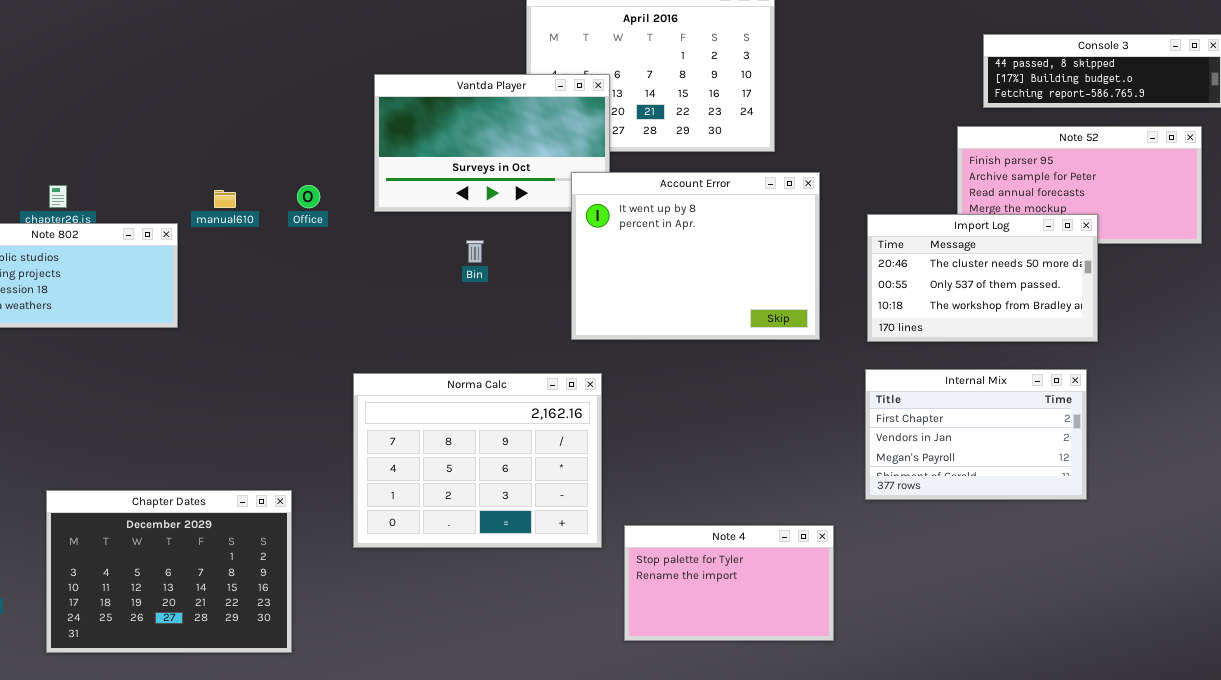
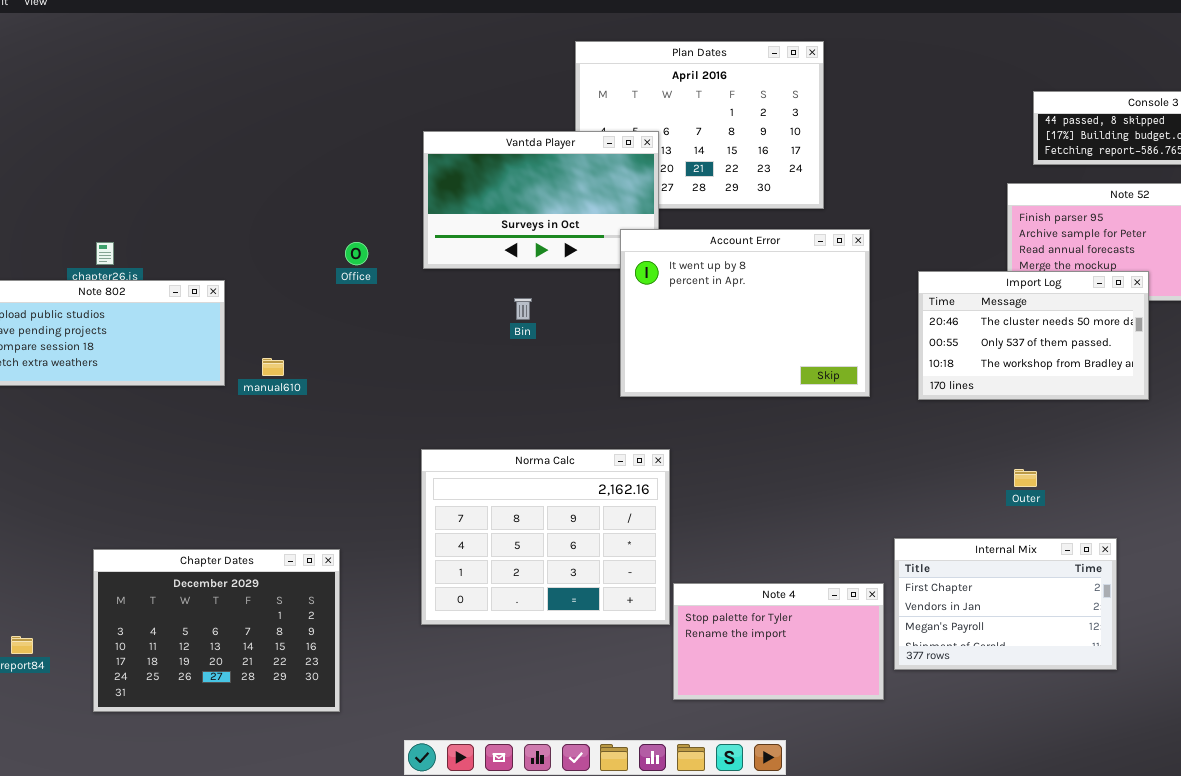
manual610: [214,190,236,208] -> [262,358,284,376], moved
Internal Mix: [865,369,1087,500] -> [894,538,1117,670], moved
Norma Calc: [353,373,602,548] -> [421,449,670,625], moved

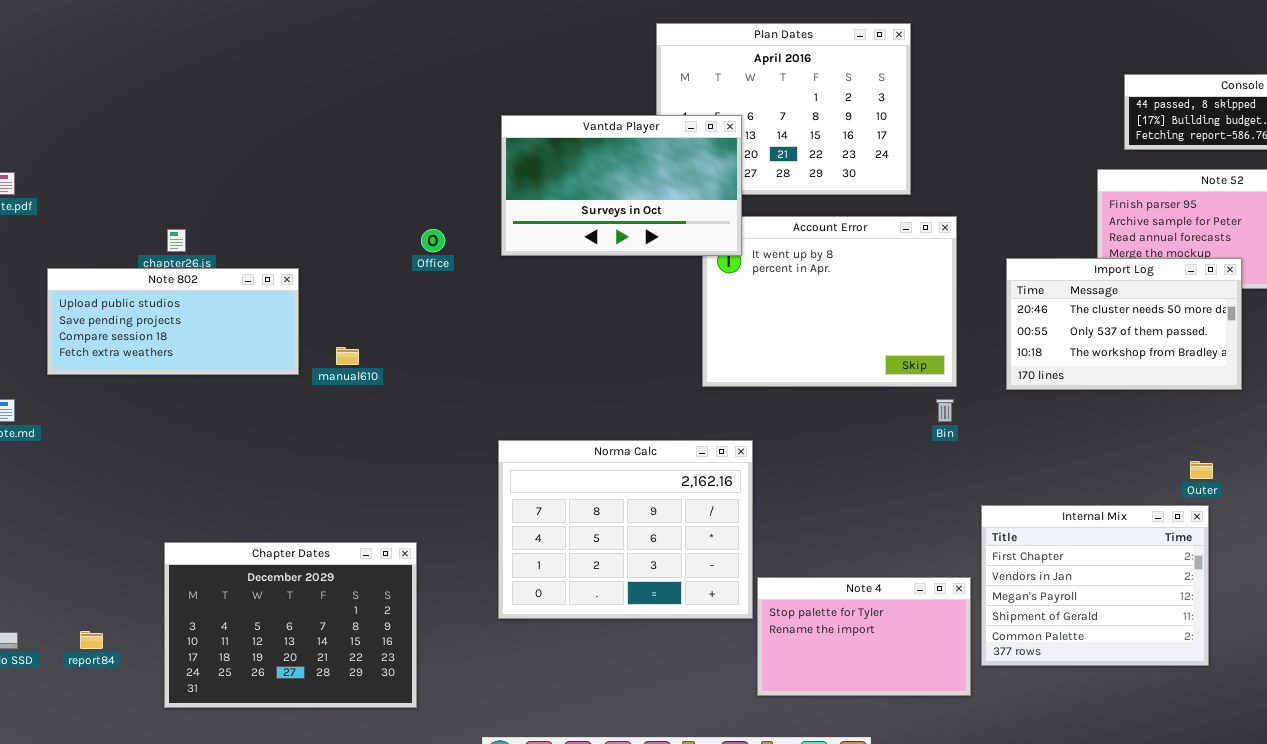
Vantda Player: [423,131,659,269] -> [501,115,742,256], raised
Bin: [514,298,532,320] -> [936,399,954,422], moved
Outer: [1014,469,1037,487] -> [1190,461,1213,479], moved
Internal Mix: [894,538,1117,670] -> [981,505,1209,666], resized

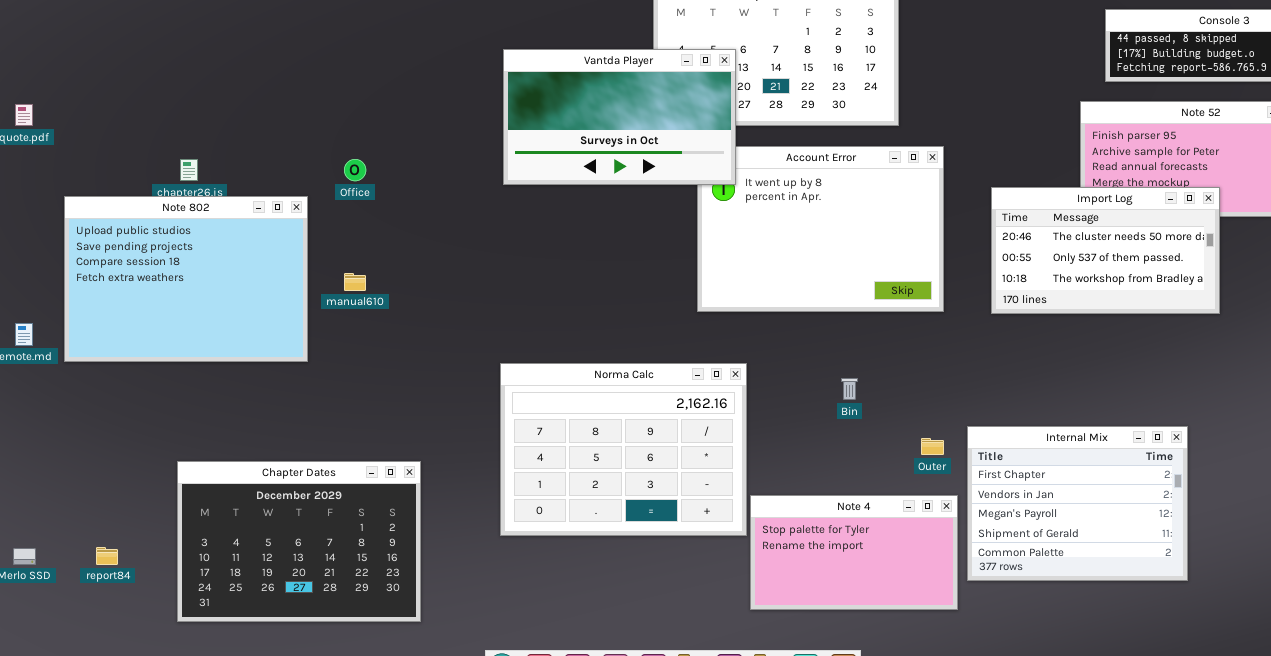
Office: [421,229,445,252] -> [344,159,366,181], moved
Note 802: [47,268,299,375] -> [64,196,308,362], resized
Bin: [936,399,954,422] -> [841,378,858,400], moved
Outer: [1190,461,1213,479] -> [921,438,944,455], moved

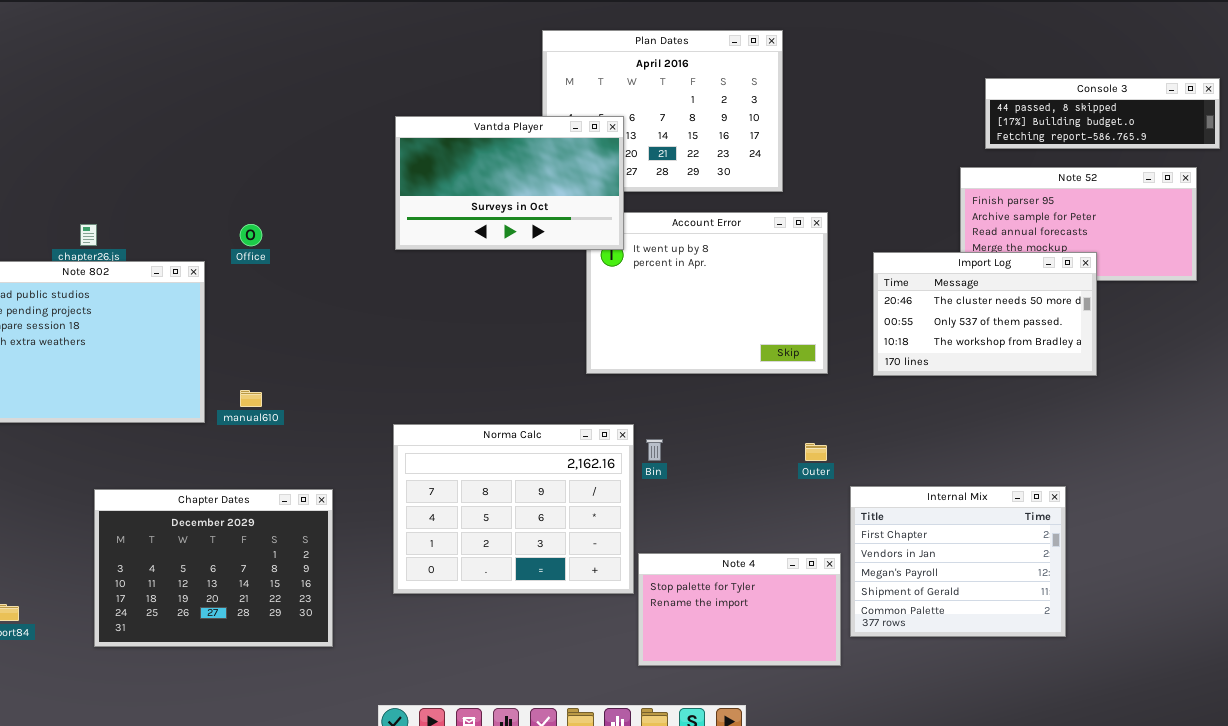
manual610: [344,273,366,291] -> [240,390,262,407], moved
Bin: [841,378,858,400] -> [646,439,663,461], moved
Outer: [921,438,944,455] -> [805,443,827,461], moved
Chapter Dates: [177,461,421,622] -> [94,489,333,647], moved

